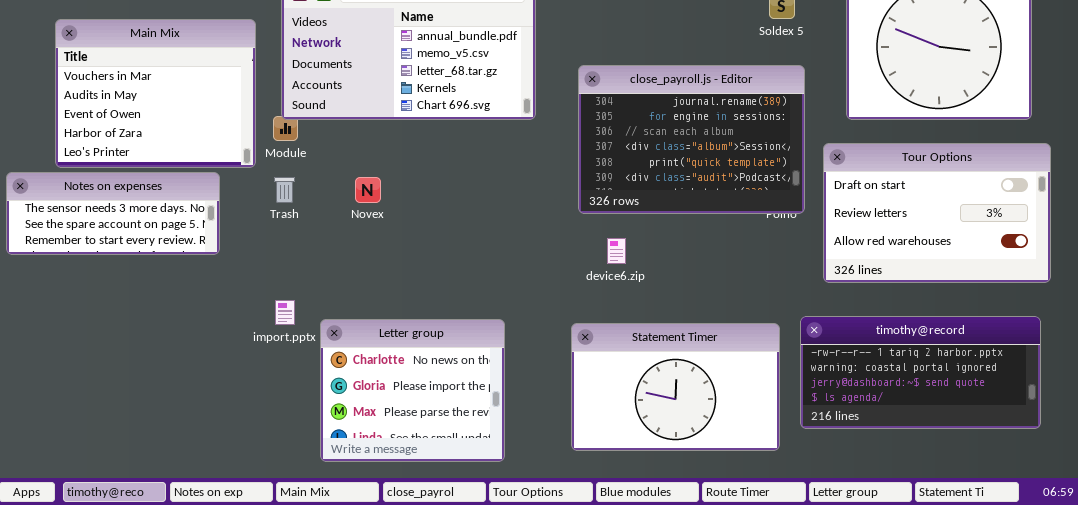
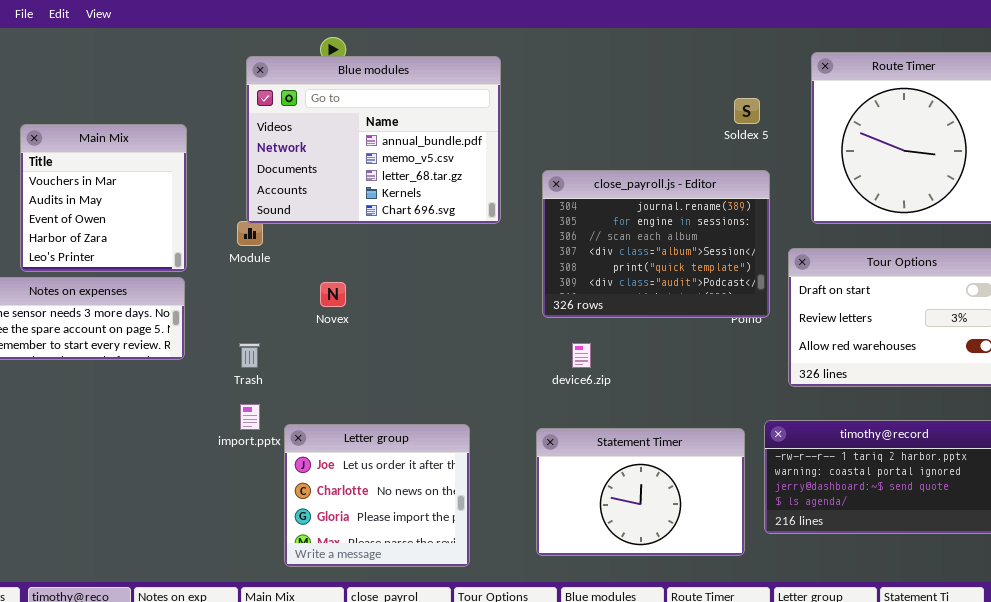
Main Mix: [55,19,256,168] -> [20,124,187,272], resized
Trash: [274,177,295,203] -> [239,343,260,368], moved
Letter group: [320,319,505,462] -> [284,424,470,567], scrolled up 1 row

